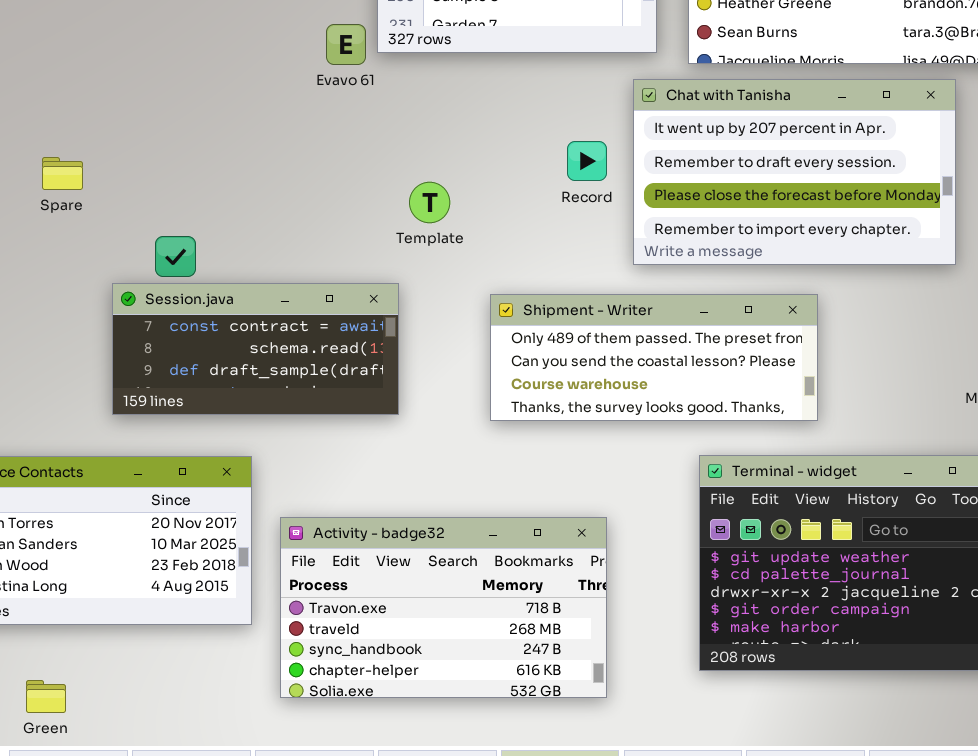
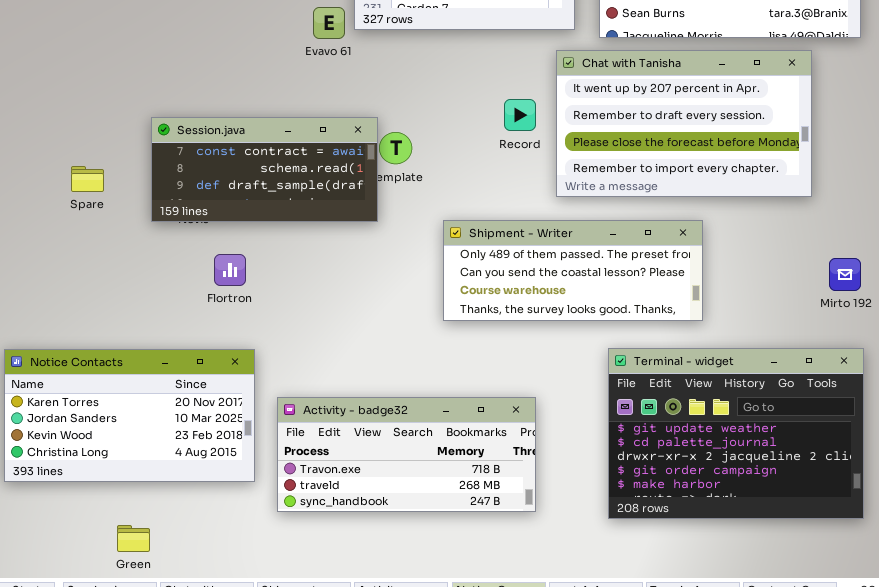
Spare: [42,157,83,190] -> [71,166,104,192], moved
Session.java: [112,283,399,415] -> [151,117,378,222], moved
Activity - badge32: [280,517,607,698] -> [277,397,536,512], resized
Green: [26,680,66,713] -> [117,525,150,552], moved

